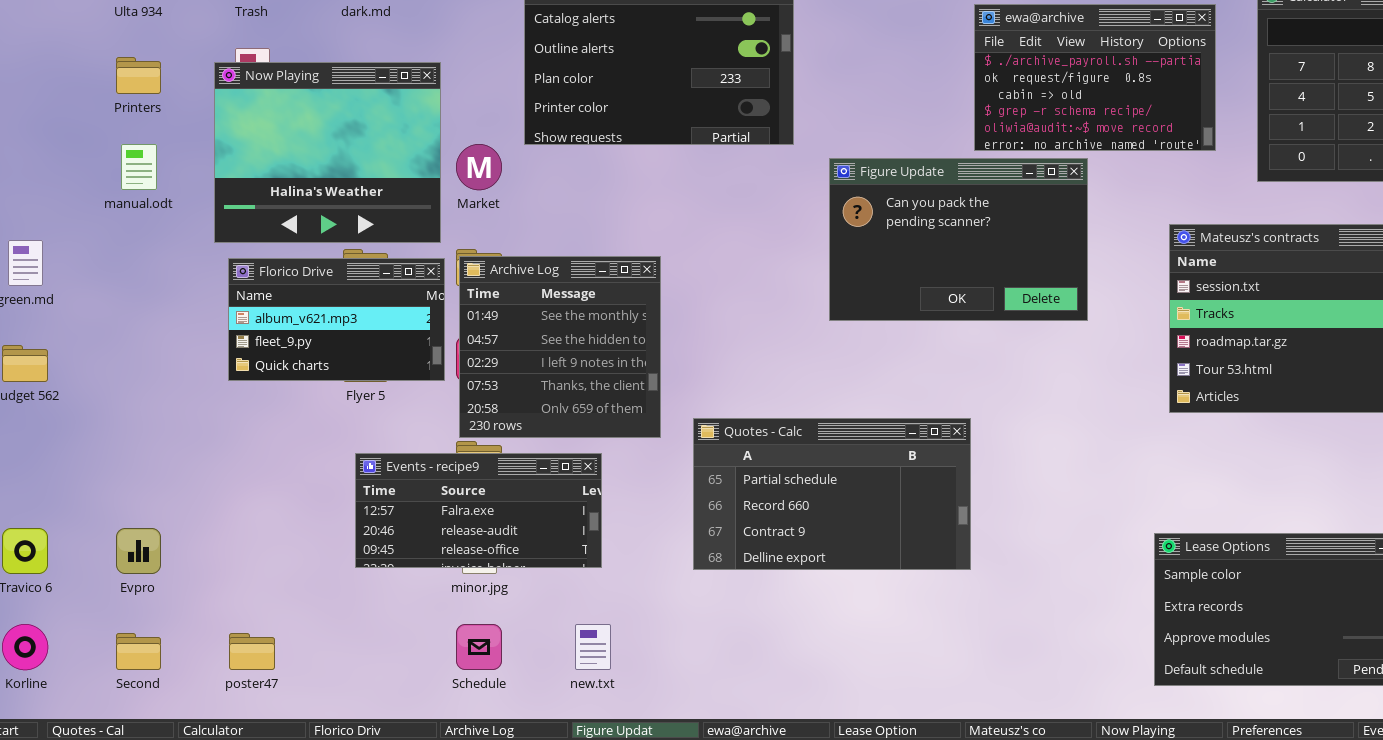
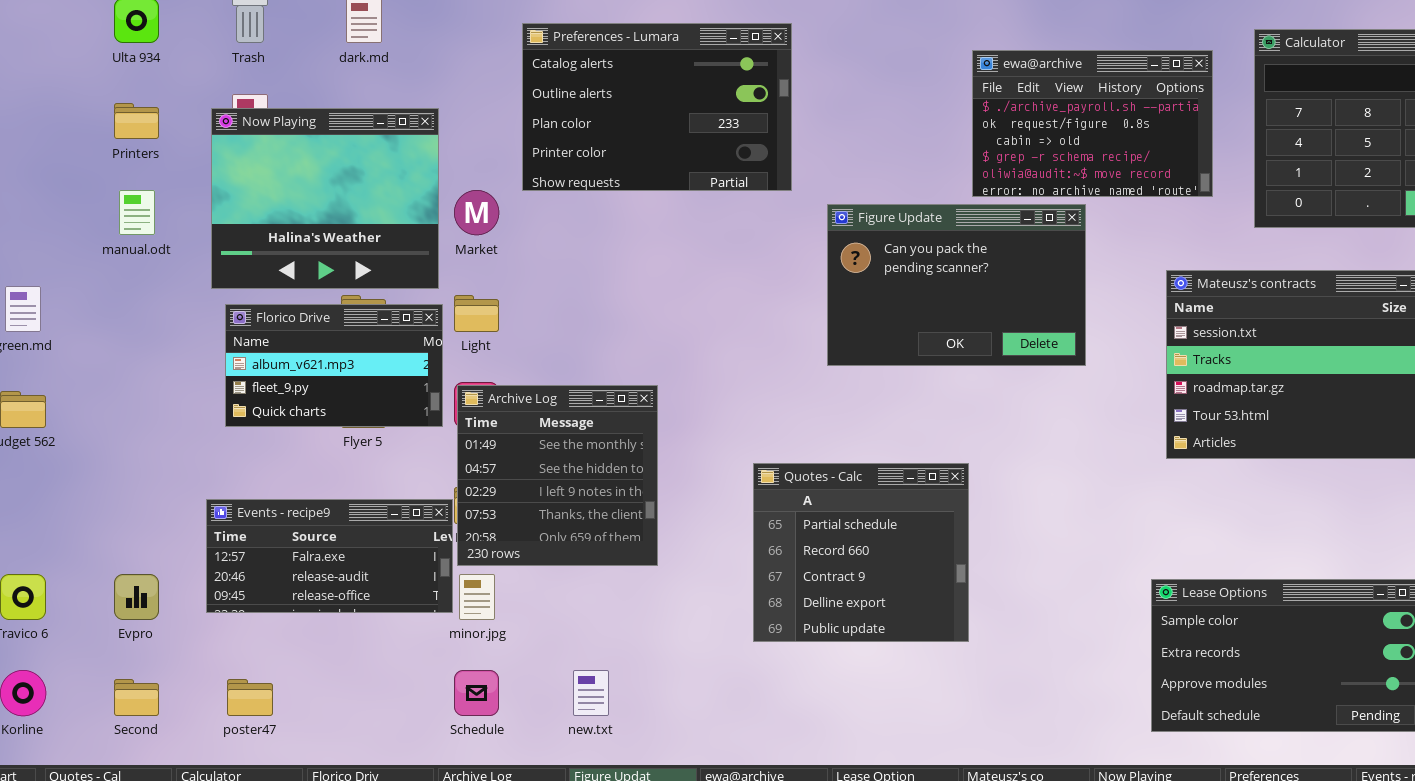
Archive Log: [459,256,661,438] -> [457,385,658,566], moved
Quotes - Calc: [693,418,971,570] -> [753,463,969,642], resized
Events - recipe9: [355,453,602,568] -> [206,499,453,613], moved

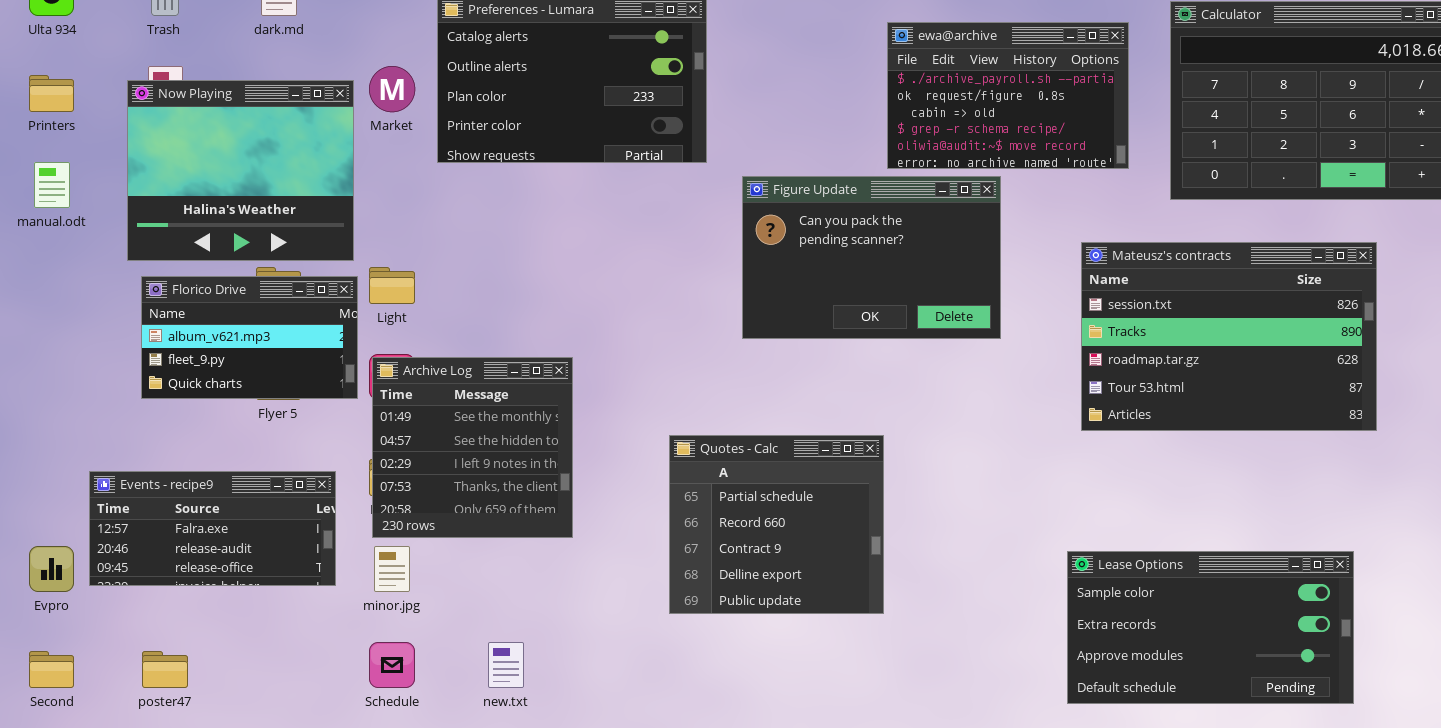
Market: [454,190,499,235] -> [369,66,415,112], moved
Events - recipe9: [206,499,453,613] -> [89,471,336,586], moved

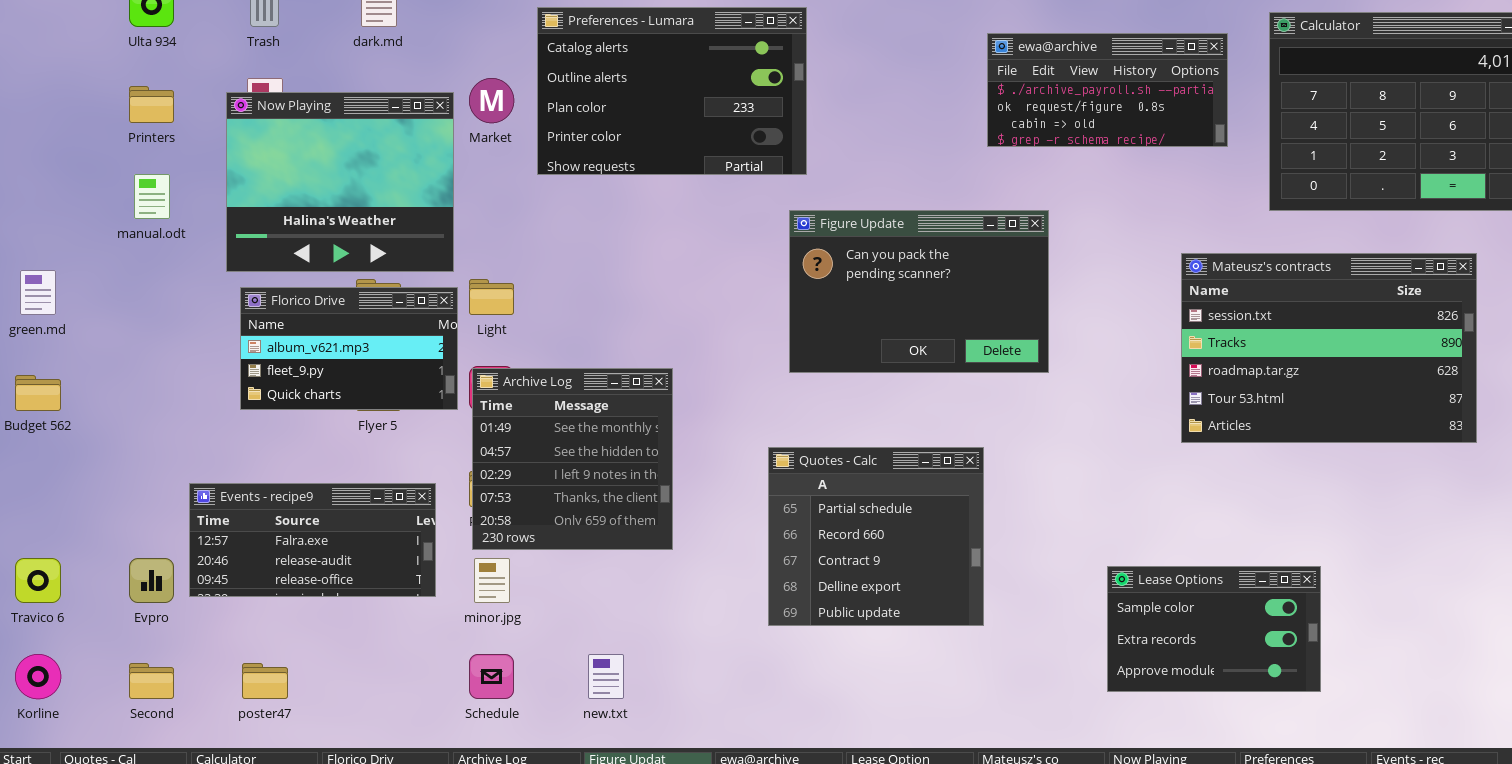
ewa@archive: [887,22,1129,169] -> [987,33,1228,147], resized
Figure Update: [742,176,1001,339] -> [789,210,1049,373], moved
Lease Options: [1067,551,1354,704] -> [1107,566,1321,692], moved, resized

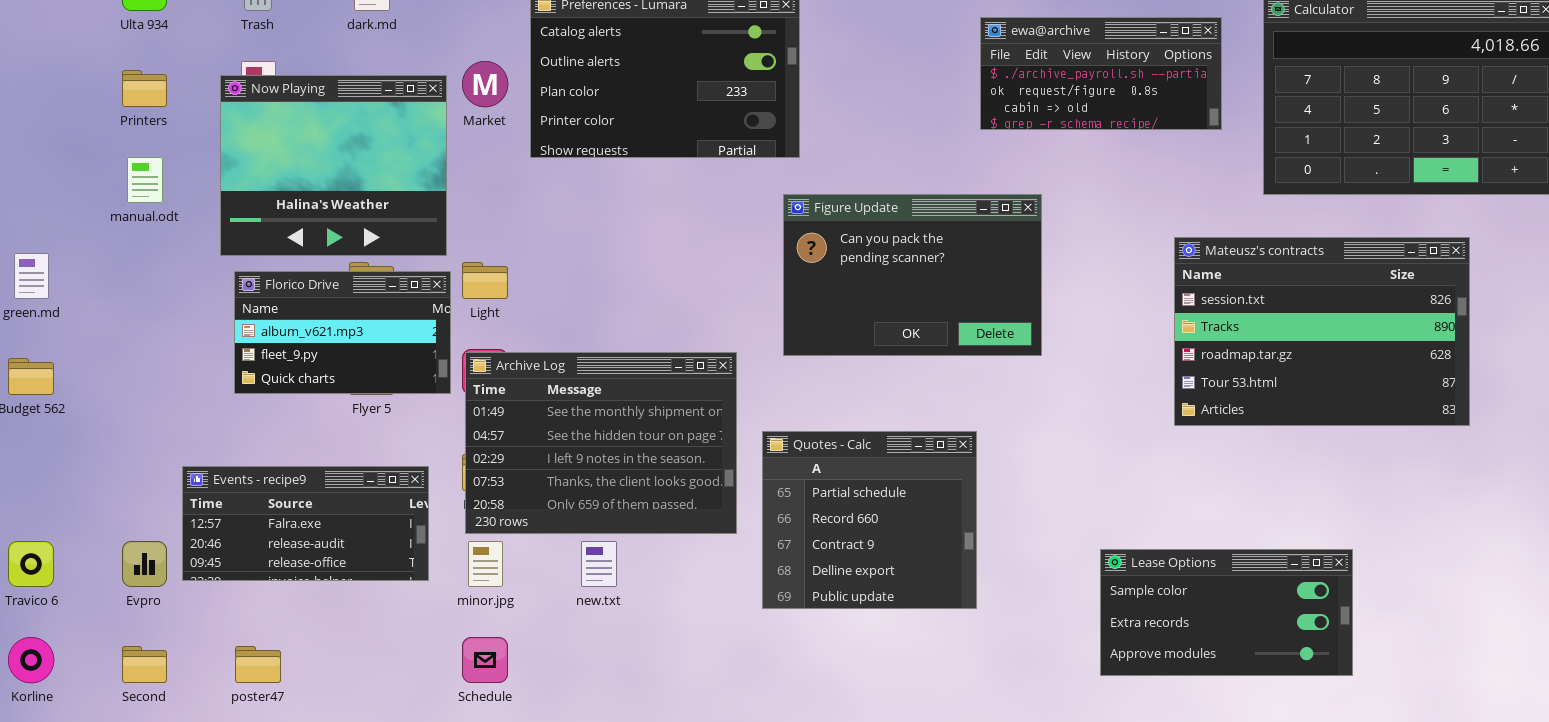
Archive Log: [472,368,673,550] -> [465,352,737,534], resized
Lease Options: [1107,566,1321,692] -> [1100,549,1353,676], resized
new.txt: [588,654,624,699] -> [581,541,617,587], moved

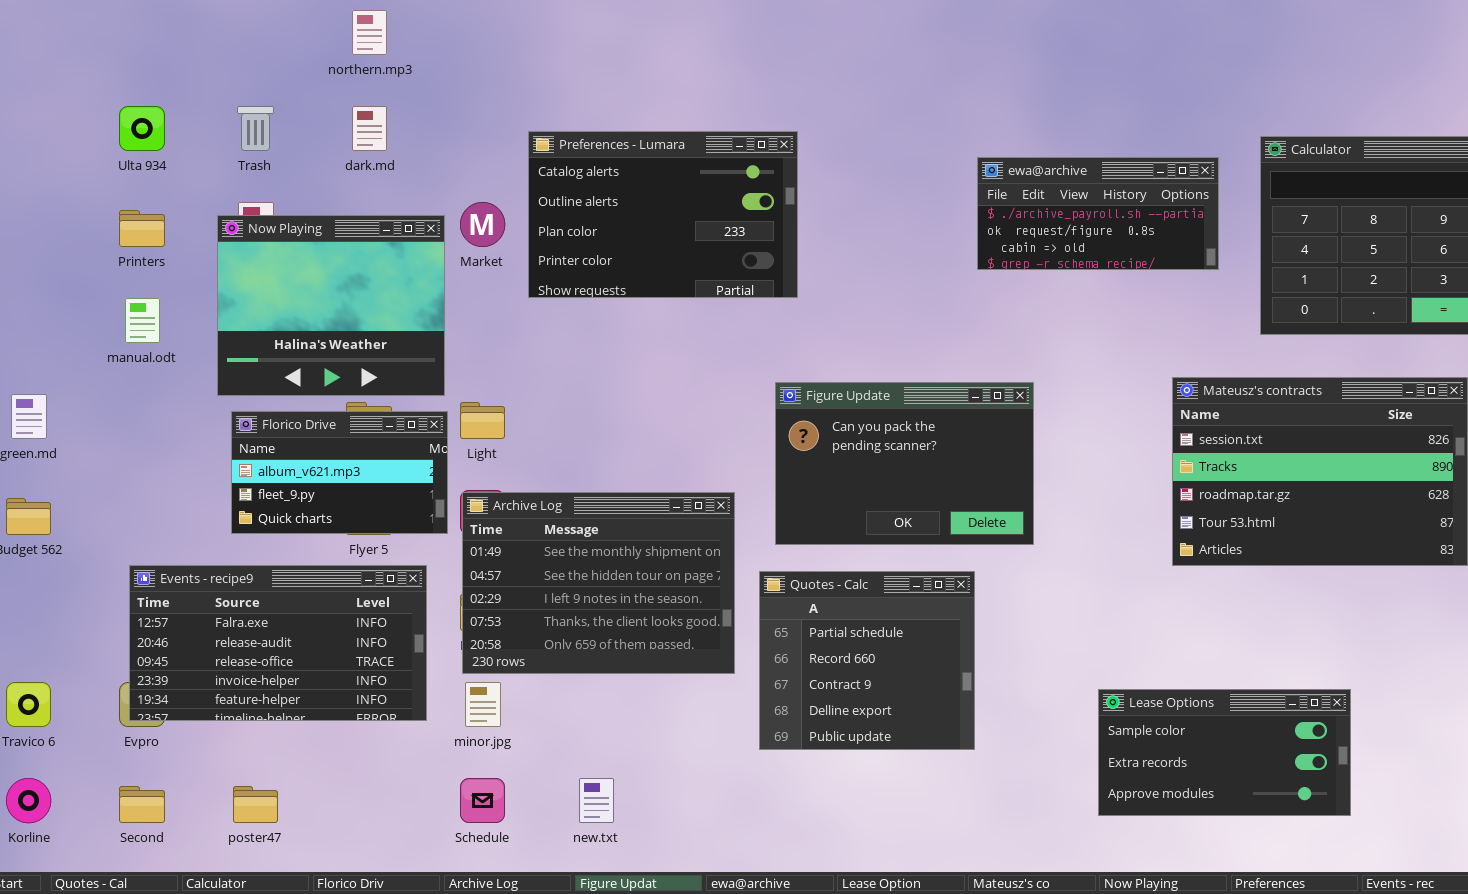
Figure Update: [783,194,1042,356] -> [775,382,1034,545], moved
Events - recipe9: [182,466,429,581] -> [129,565,427,721], resized
new.txt: [581,541,617,587] -> [579,778,614,823], moved

